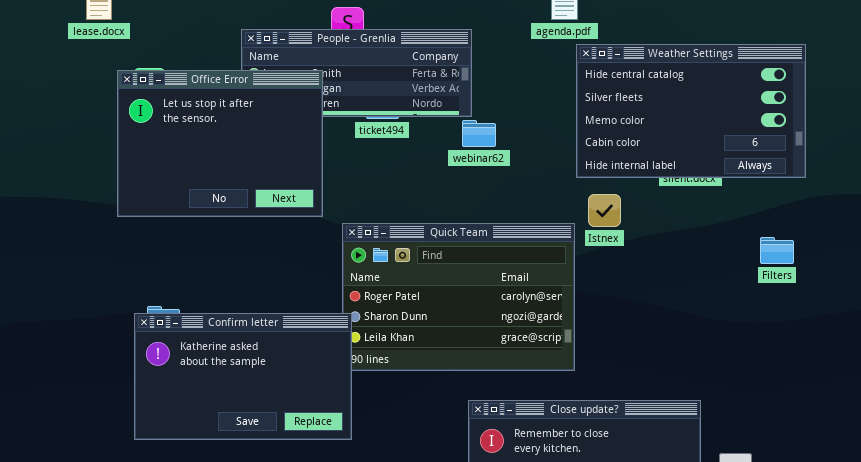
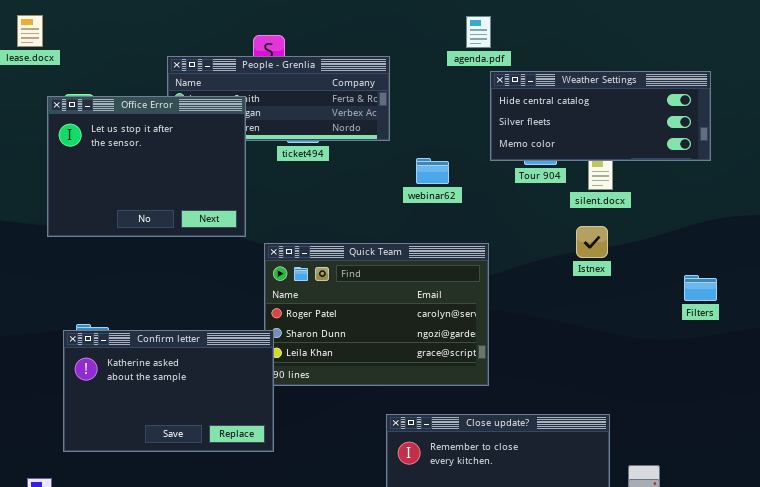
Weather Settings: [576,44,806,178] -> [490,71,711,161], resized
webinar62: [462,120,496,147] -> [416,158,449,184], moved
Istnex: [588,194,621,227] -> [576,226,608,258], moved
Filters: [760,237,794,264] -> [684,275,717,301], moved

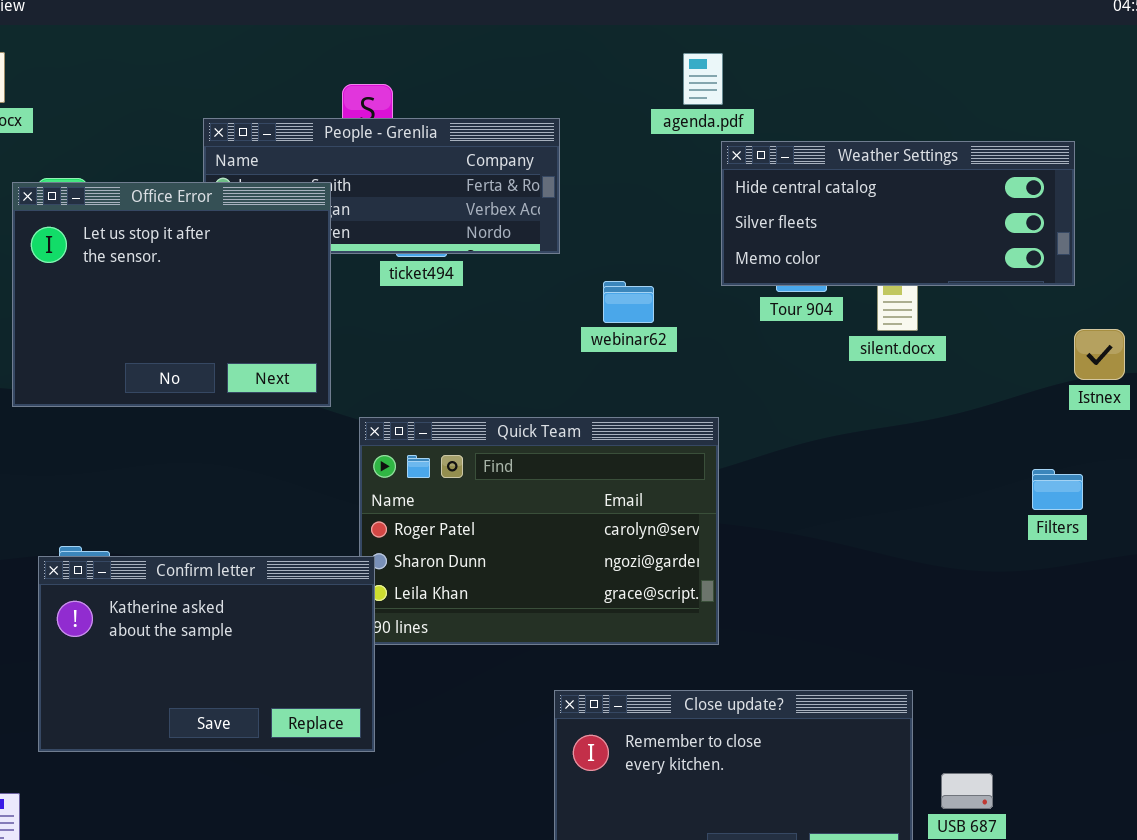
Istnex: [576,226,608,258] -> [1074,329,1125,380], moved

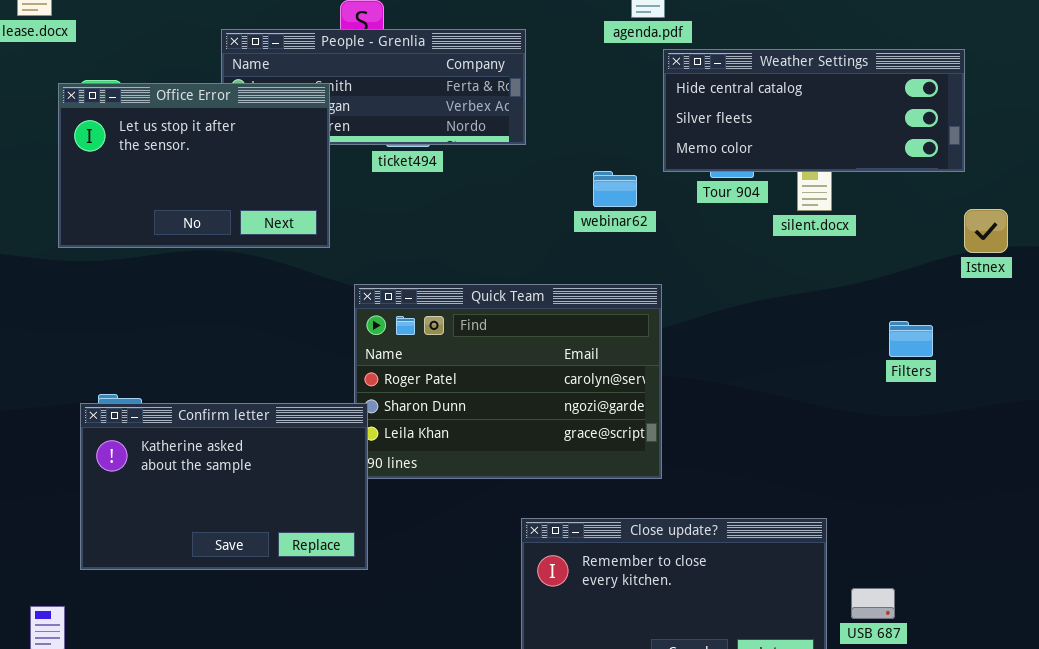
Office Error: [12,182,331,407] -> [58,83,330,248], resized
webinar62: [603,281,654,323] -> [593,171,637,207], moved
Filters: [1032,469,1083,510] -> [889,321,933,357], moved

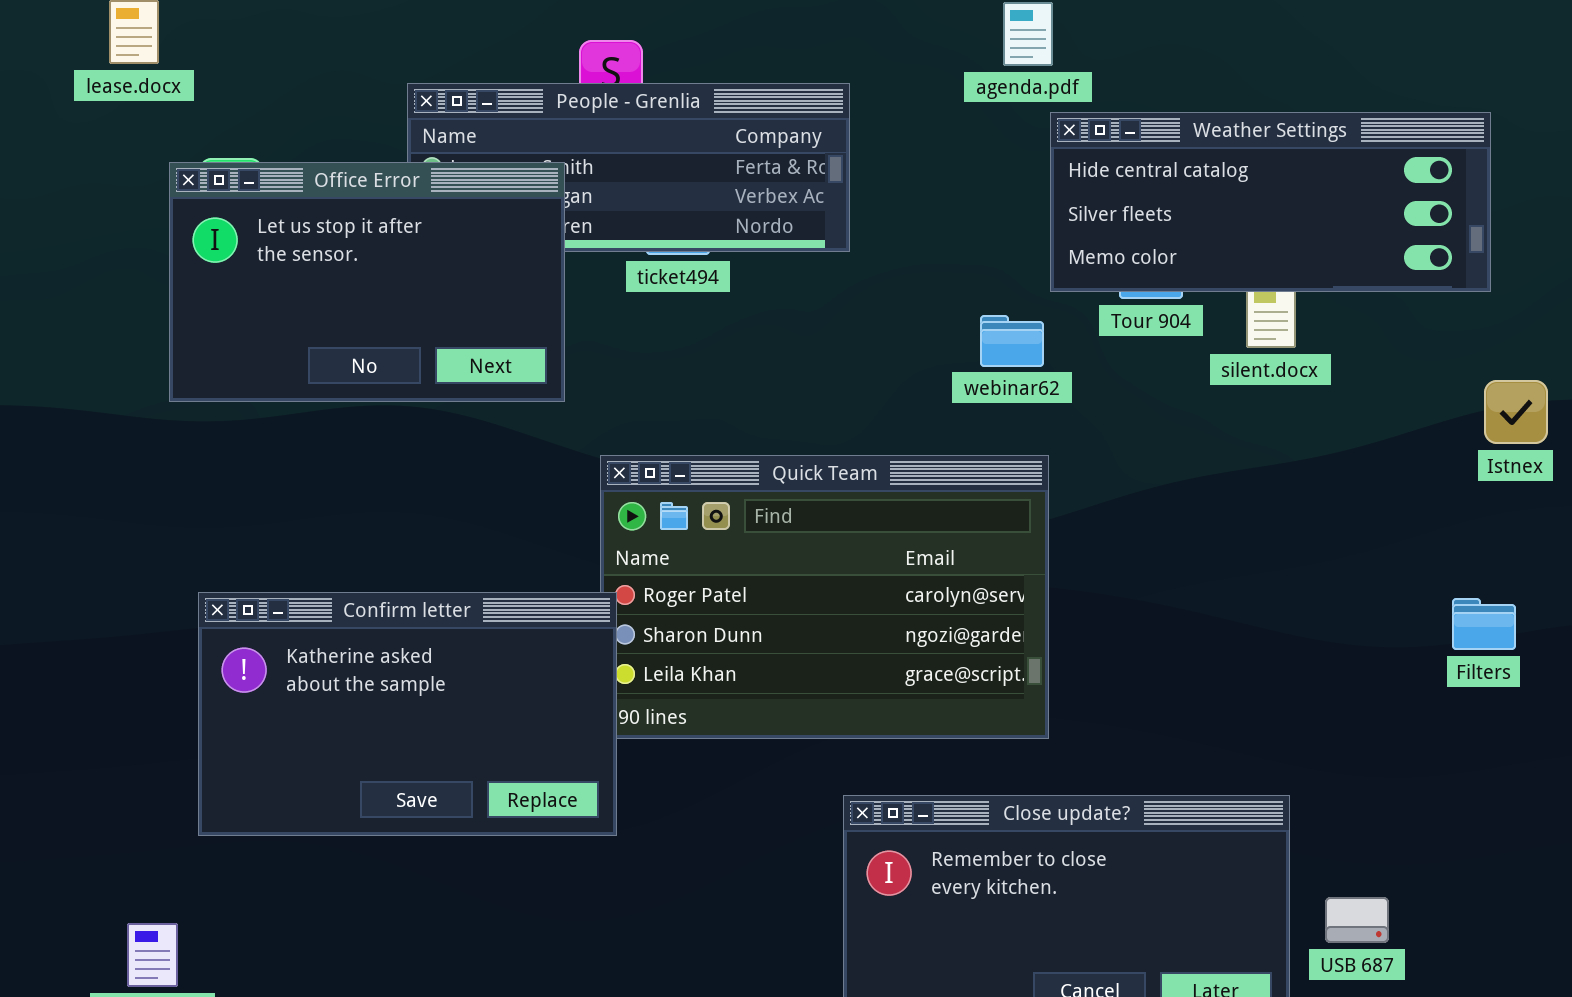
webinar62: [593,171,637,207] -> [980,315,1044,367], moved
Istnex: [964,209,1008,253] -> [1484,380,1548,444], moved
Filters: [889,321,933,357] -> [1452,598,1516,650], moved
Confirm letter: [80,403,368,570] -> [198,592,617,836], moved

